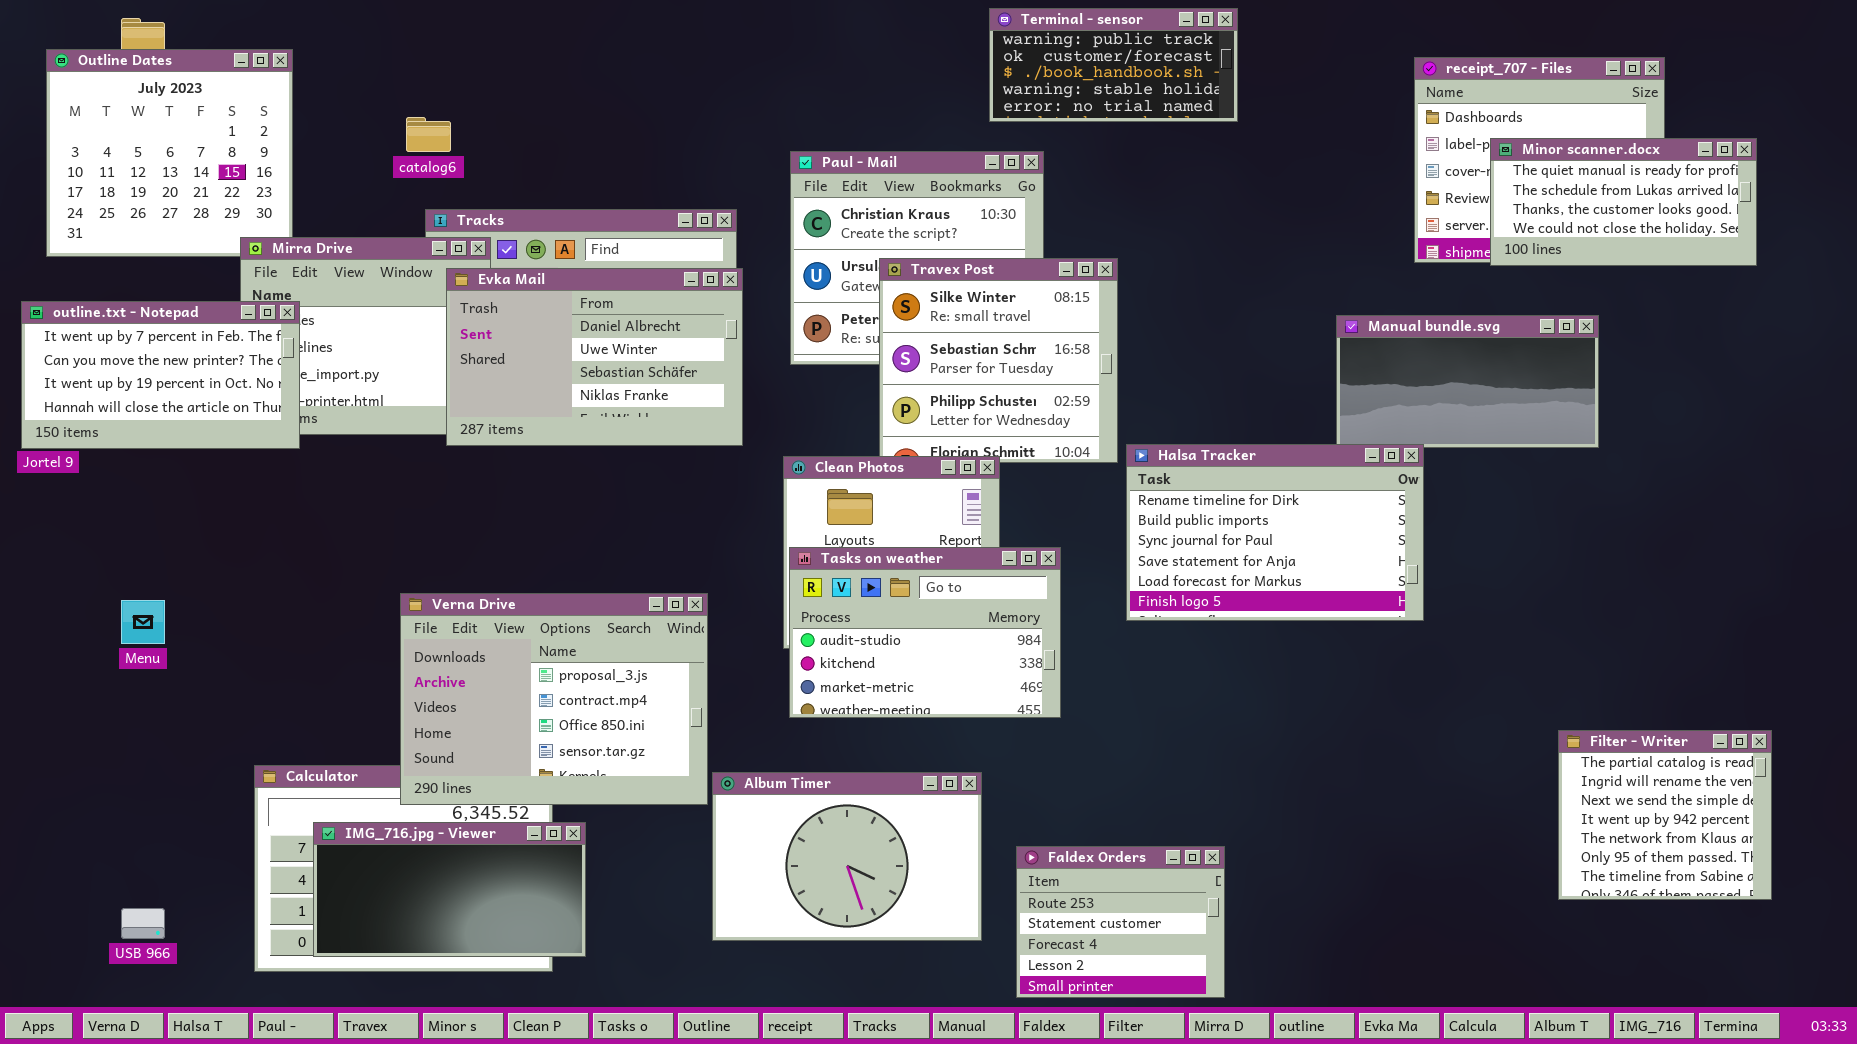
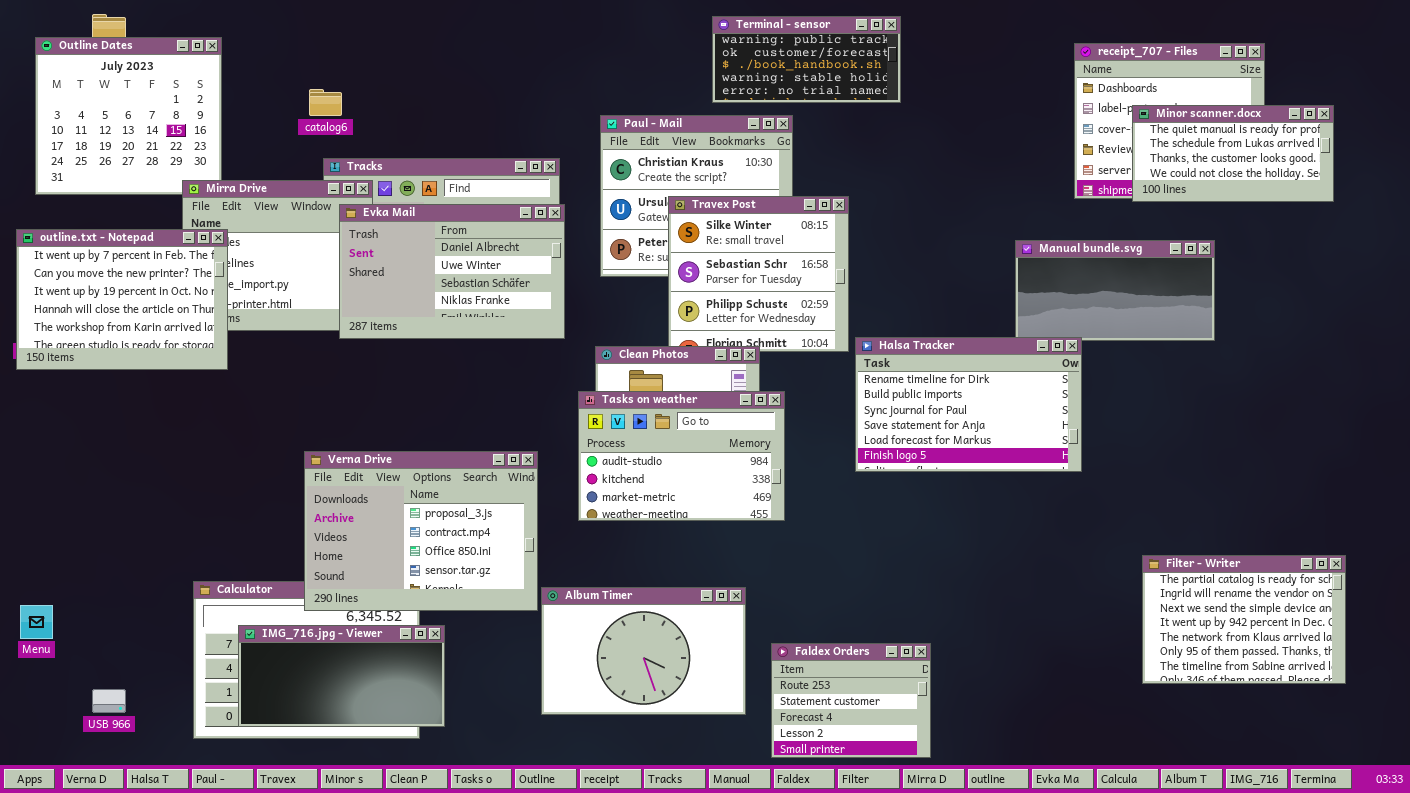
Terminal - sensor: [989,8,1238,122] -> [712,16,901,103], moved
outline.txt - Notepad: [21,301,300,449] -> [16,229,228,370], resized
Tasks on weather: [789,547,1061,718] -> [578,391,785,521], moved
Menu: [121,600,165,644] -> [20,605,53,639], moved
Filter - Writer: [1558,730,1772,900] -> [1142,555,1346,684], resized

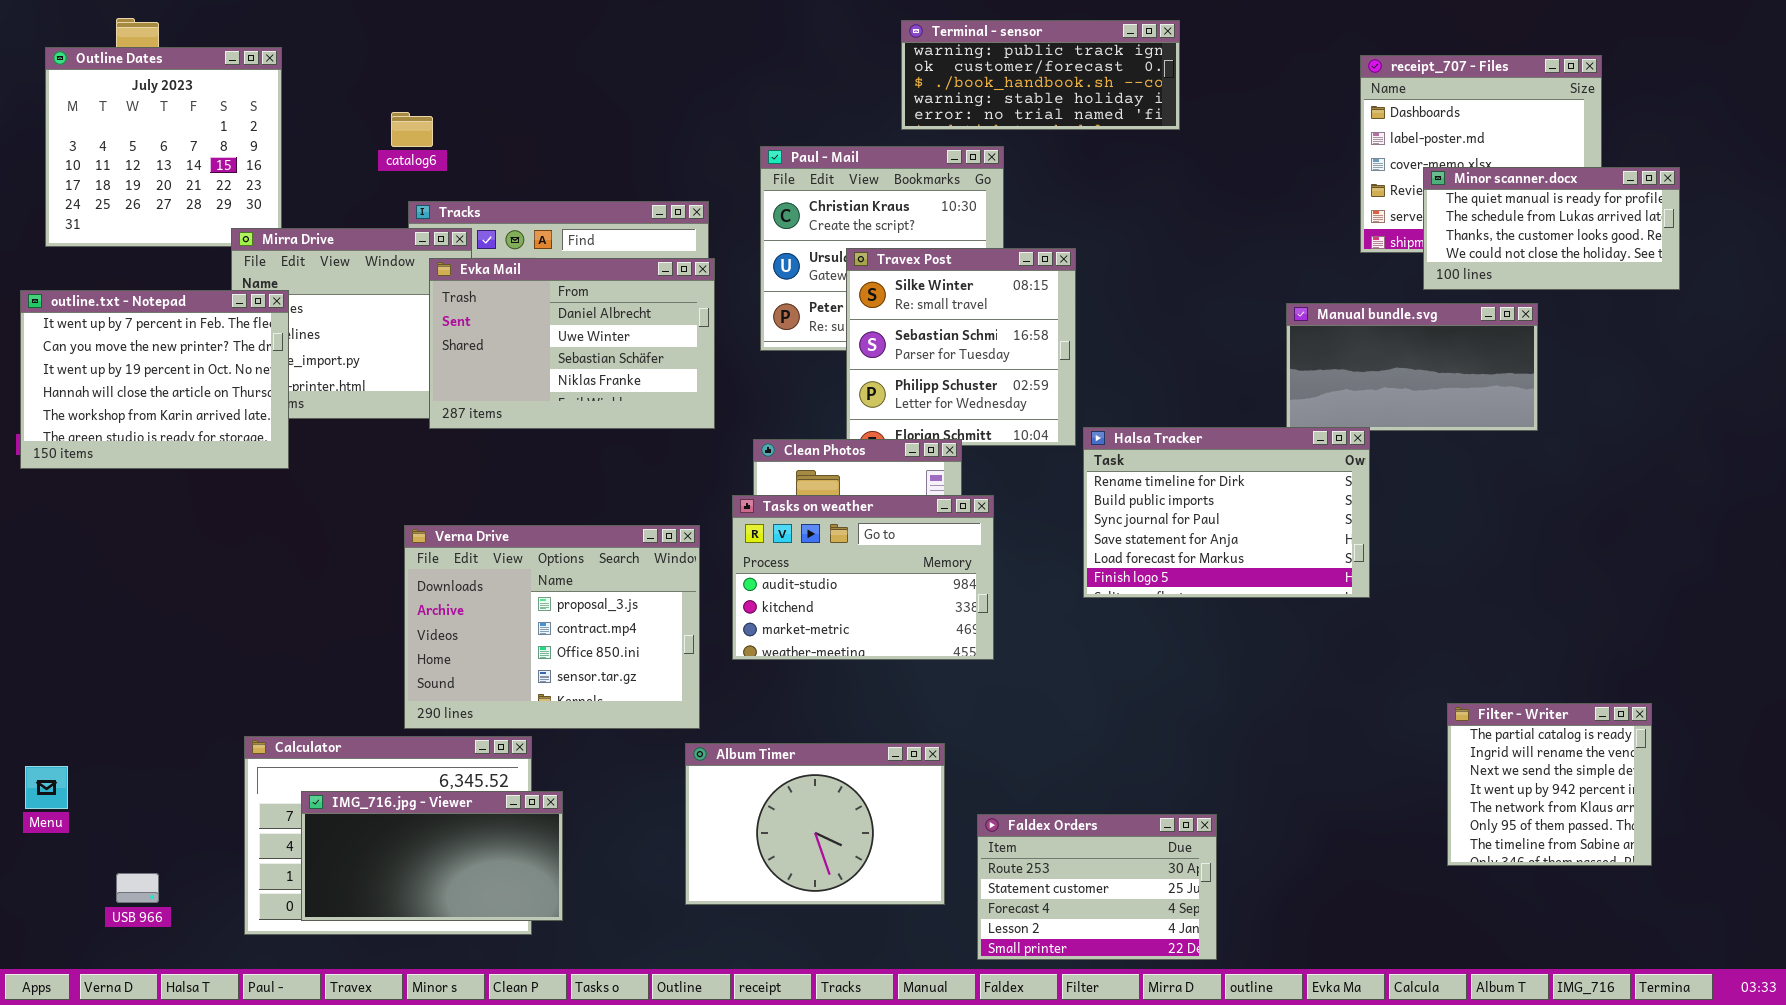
Terminal - sensor: [712,16,901,103] -> [901,20,1180,130], resized
Minor scanner.docx: [1132,105,1334,202] -> [1423,167,1680,290], moved
Verna Drive: [304,451,538,611] -> [404,525,700,729], moved
Filter - Writer: [1142,555,1346,684] -> [1447,703,1652,866], resized
Faldex Orders: [771,643,931,758] -> [977,814,1217,960], resized

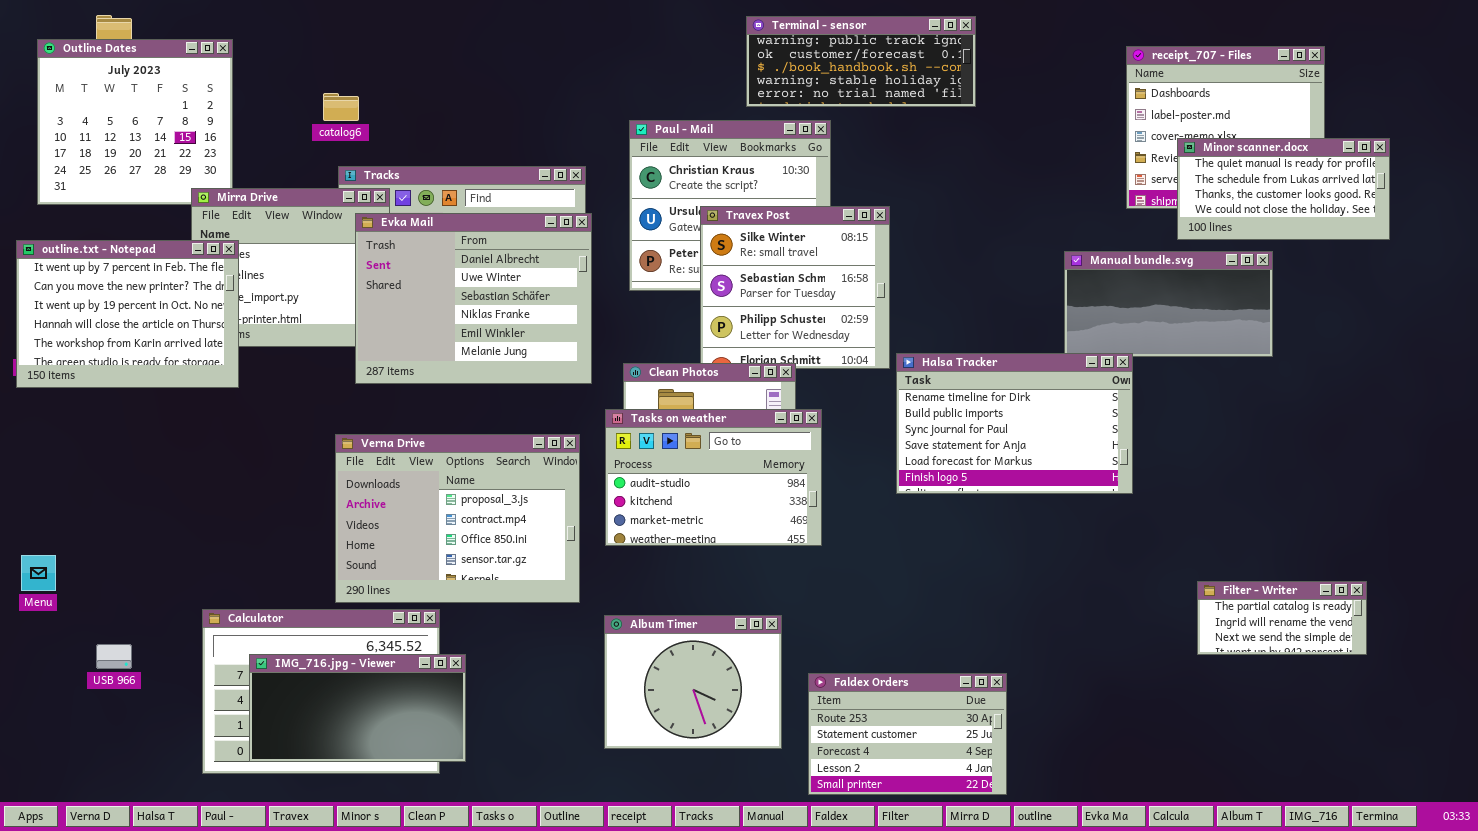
Evka Mail: [429,258,715,429] -> [355,213,592,384], resized
Filter - Writer: [1447,703,1652,866] -> [1197,581,1367,655], resized
Album Timer: [685,743,945,905] -> [604,615,782,749], resized
Menu: [25,766,68,809] -> [21,555,56,591], moved
USB 966: [116,873,159,903] -> [96,644,132,669], moved

